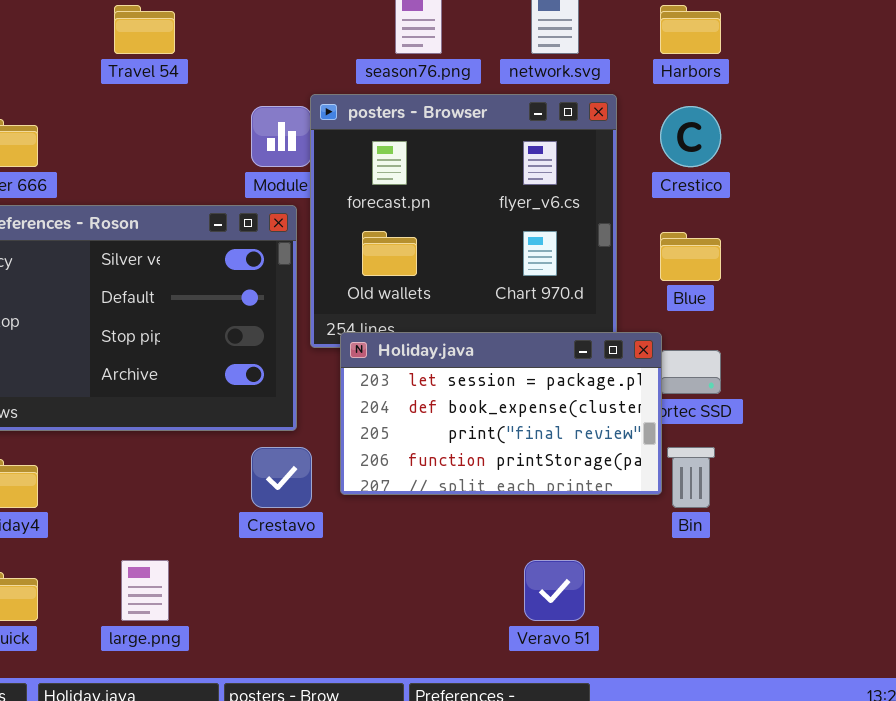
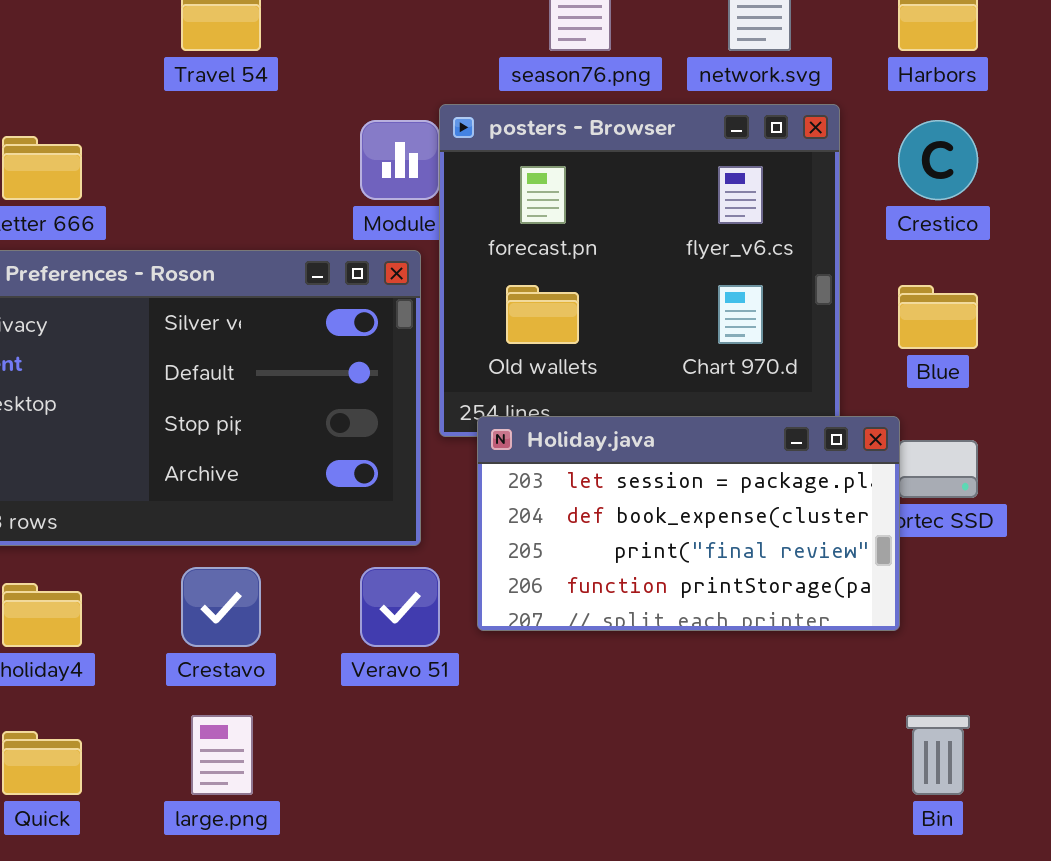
Crestavo: [251,447,312,508] -> [181,567,261,647], moved
Bin: [667,447,715,508] -> [906,715,970,795], moved
Veravo 51: [524,560,585,621] -> [360,567,440,647], moved

